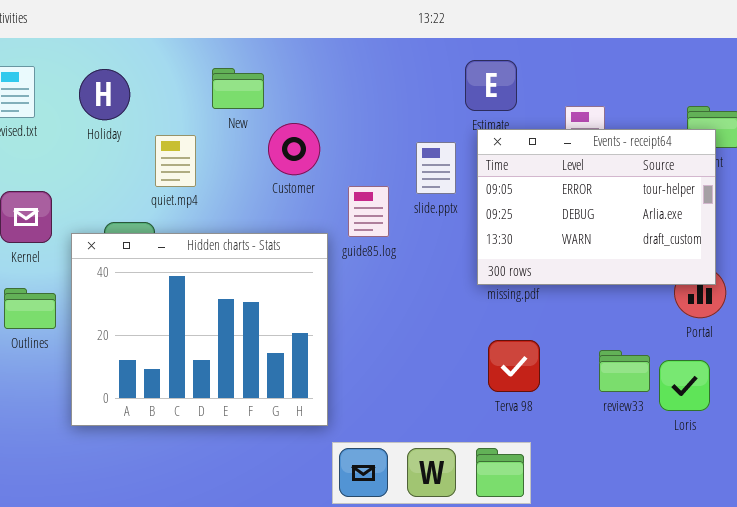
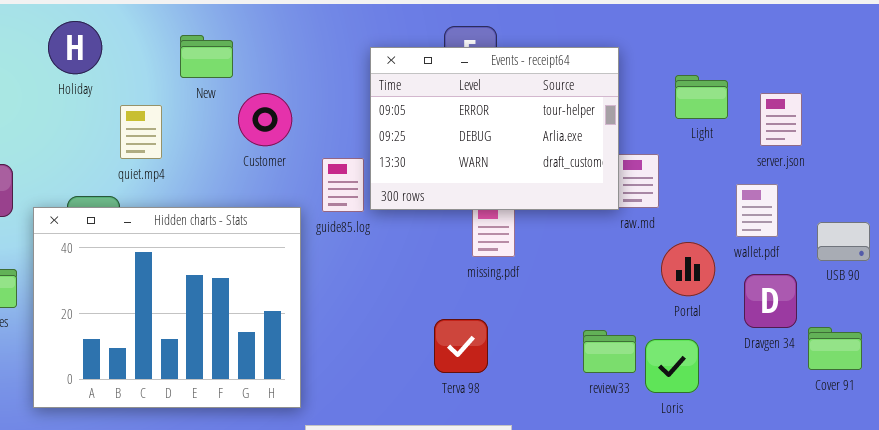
Holiday: [79,69,130,120] -> [48,21,102,74], moved
Events - receipt64: [477,129,716,285] -> [370,47,619,210], moved
Terva 98: [488,340,540,392] -> [434,319,488,373], moved

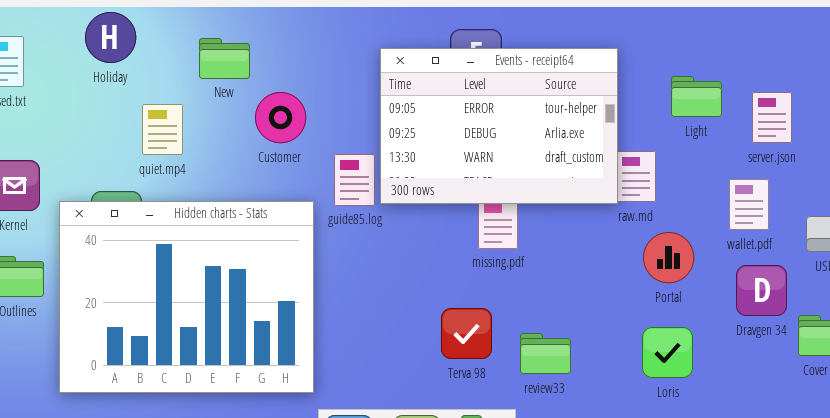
Holiday: [48,21,102,74] -> [85,12,136,63], moved
Portal: [661,242,715,296] -> [643,232,694,283], moved
review33: [583,330,636,373] -> [520,333,571,374], moved

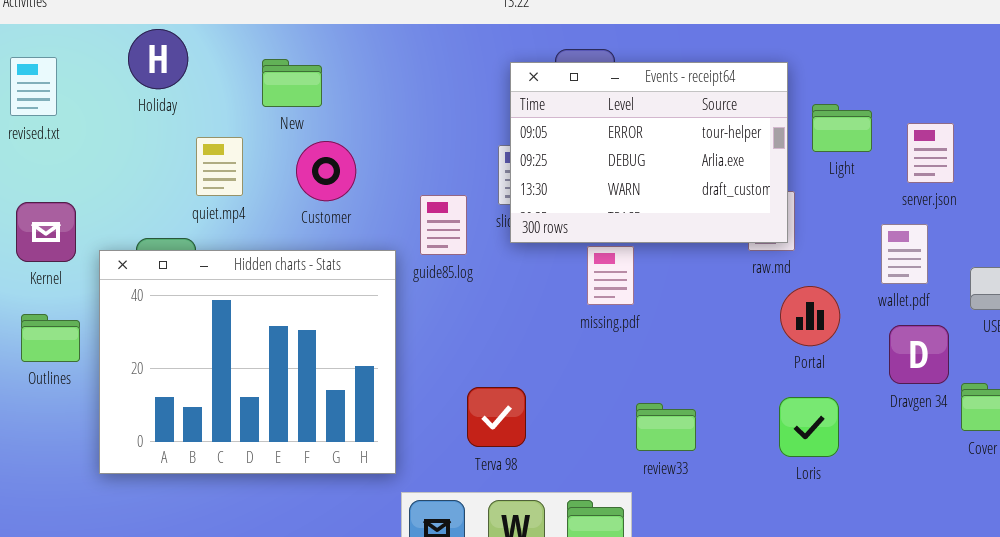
Events - receipt64: [380,48,618,204] -> [510,62,788,243], moved
Customer: [255,92,306,143] -> [296,141,356,201], moved
Terva 98: [441,308,492,359] -> [467,387,526,447], moved

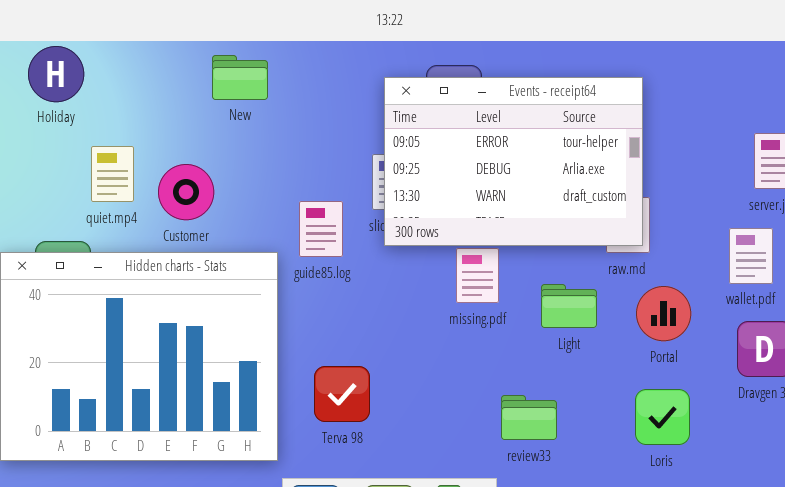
New: [262,59,322,107] -> [212,55,268,100], moved
Light: [812,104,872,152] -> [541,284,597,328], moved
Customer: [296,141,356,201] -> [158,164,214,220], moved
Terva 98: [467,387,526,447] -> [314,366,370,422], moved

